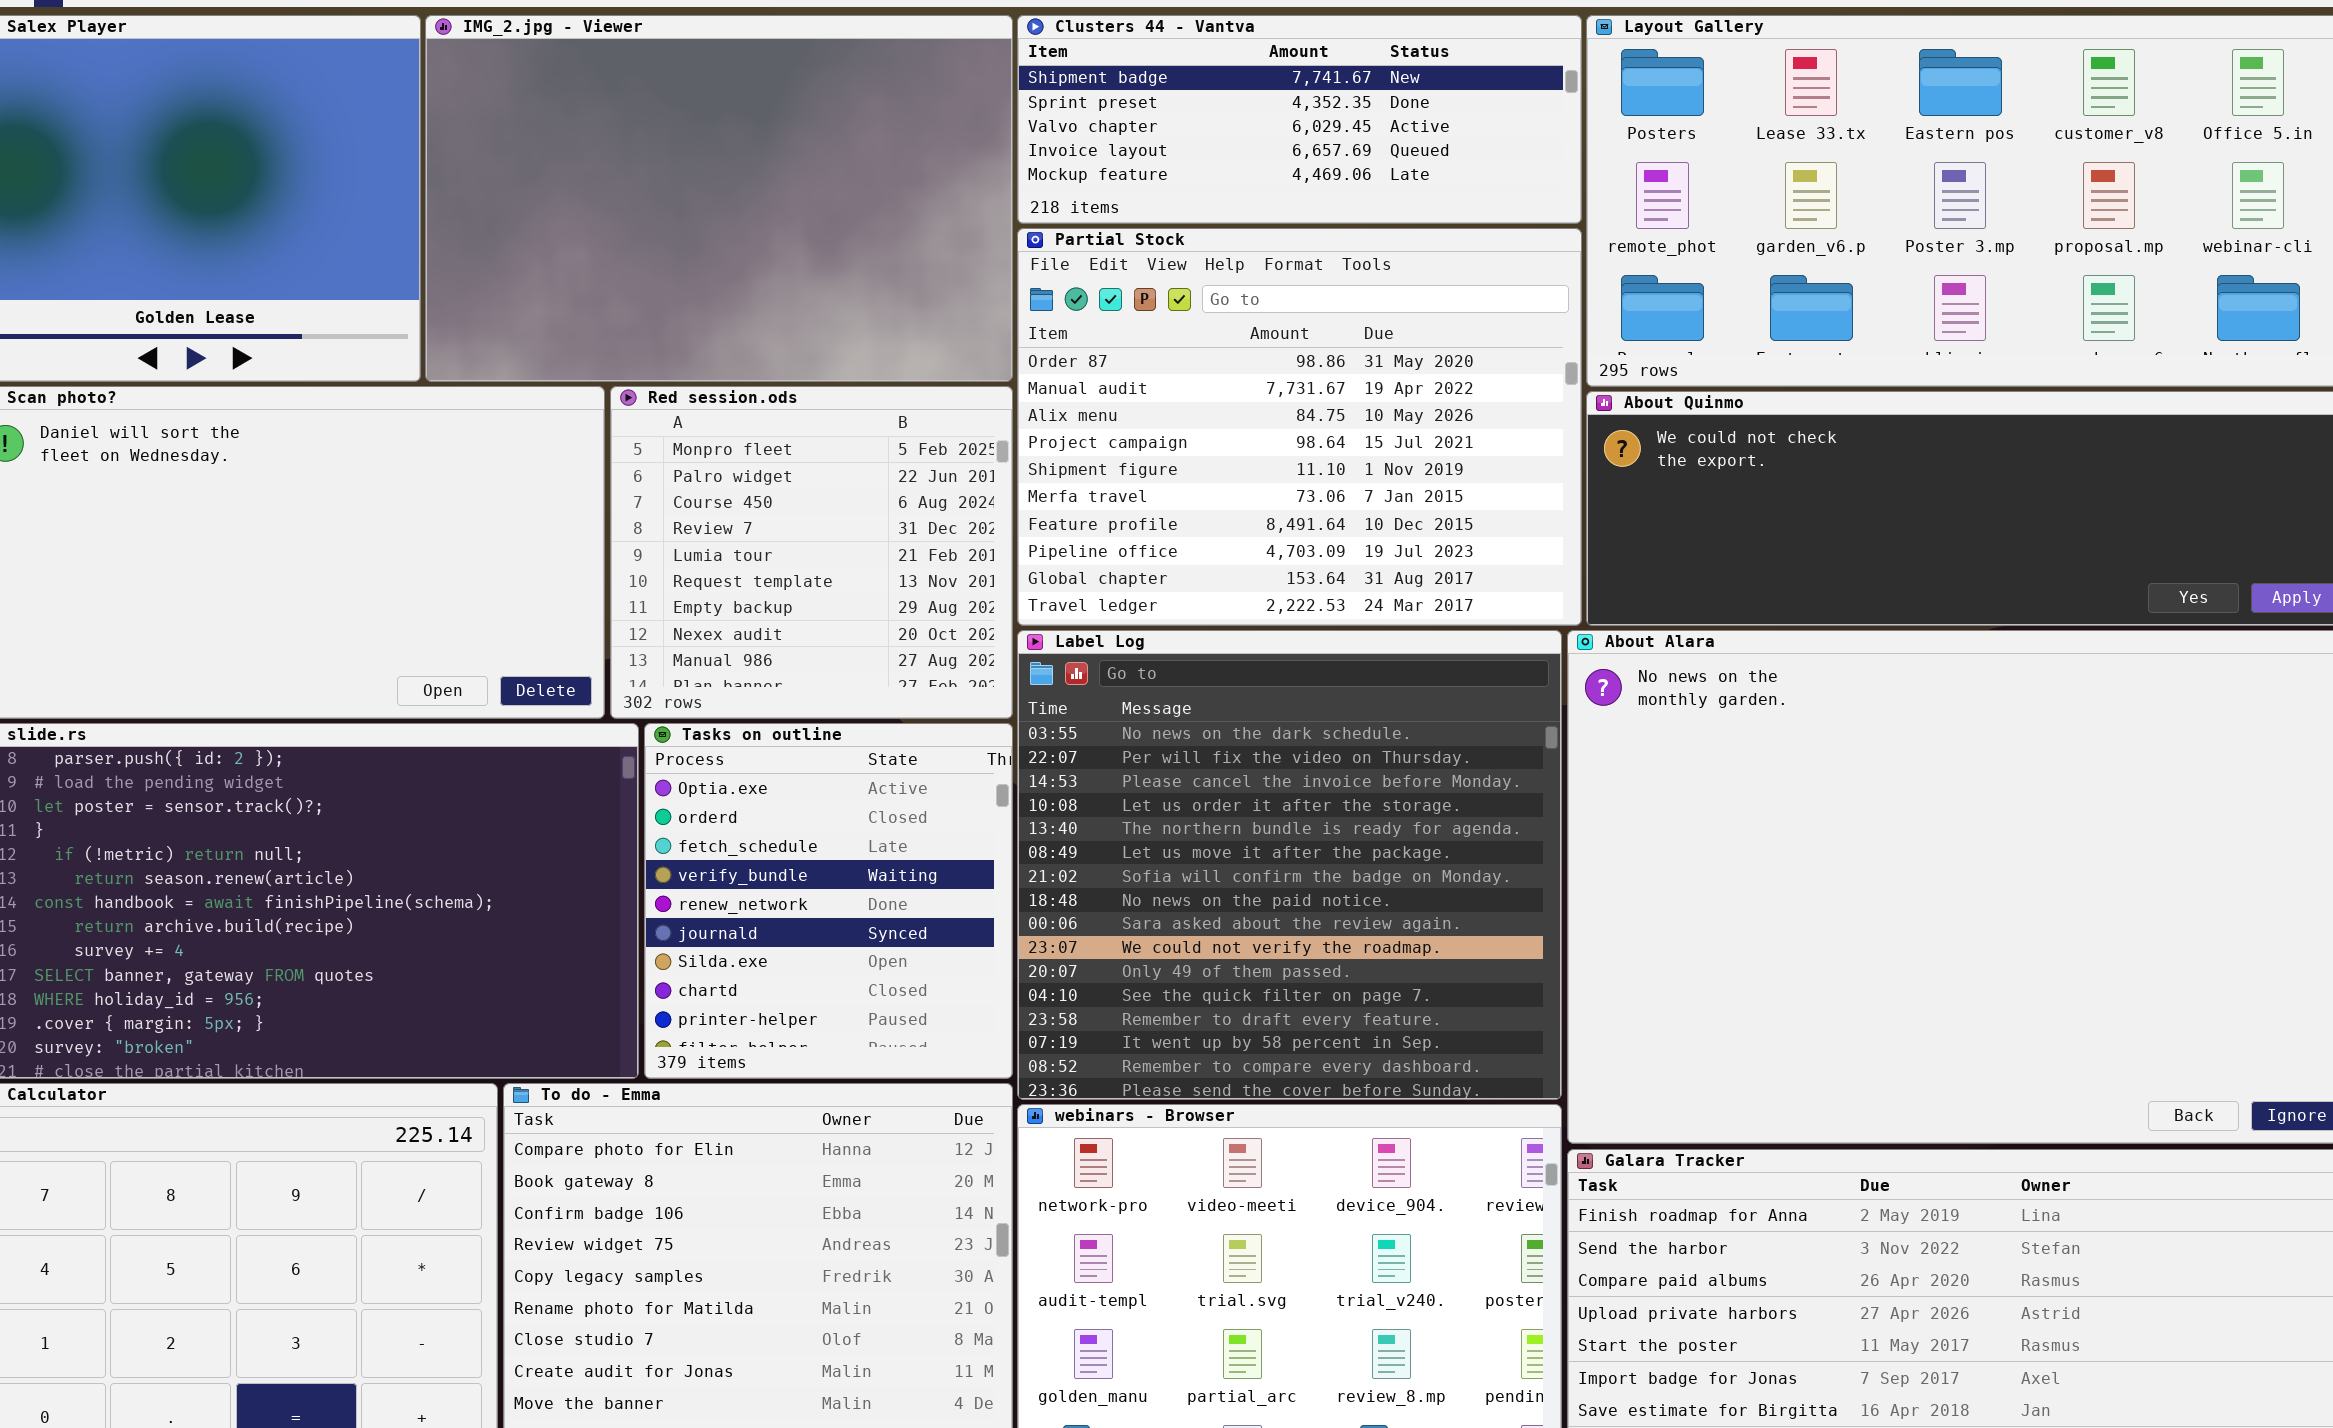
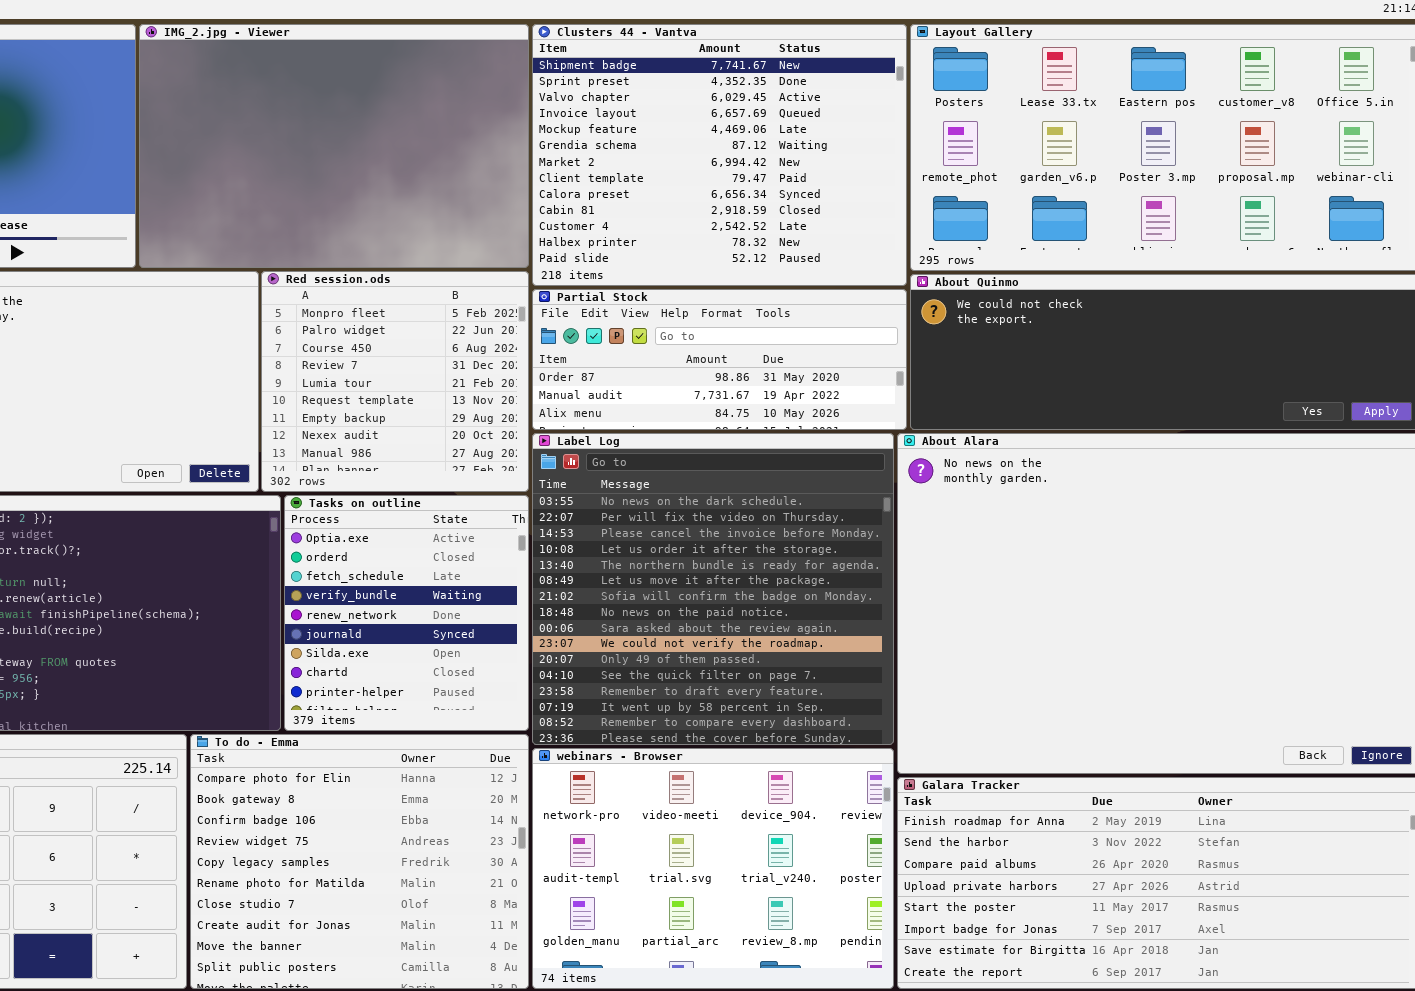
Clusters 44 - Vantva: [1017,15,1582,224] -> [532,24,907,286], resized
Partial Stock: [1017,228,1582,626] -> [532,289,907,430], resized

